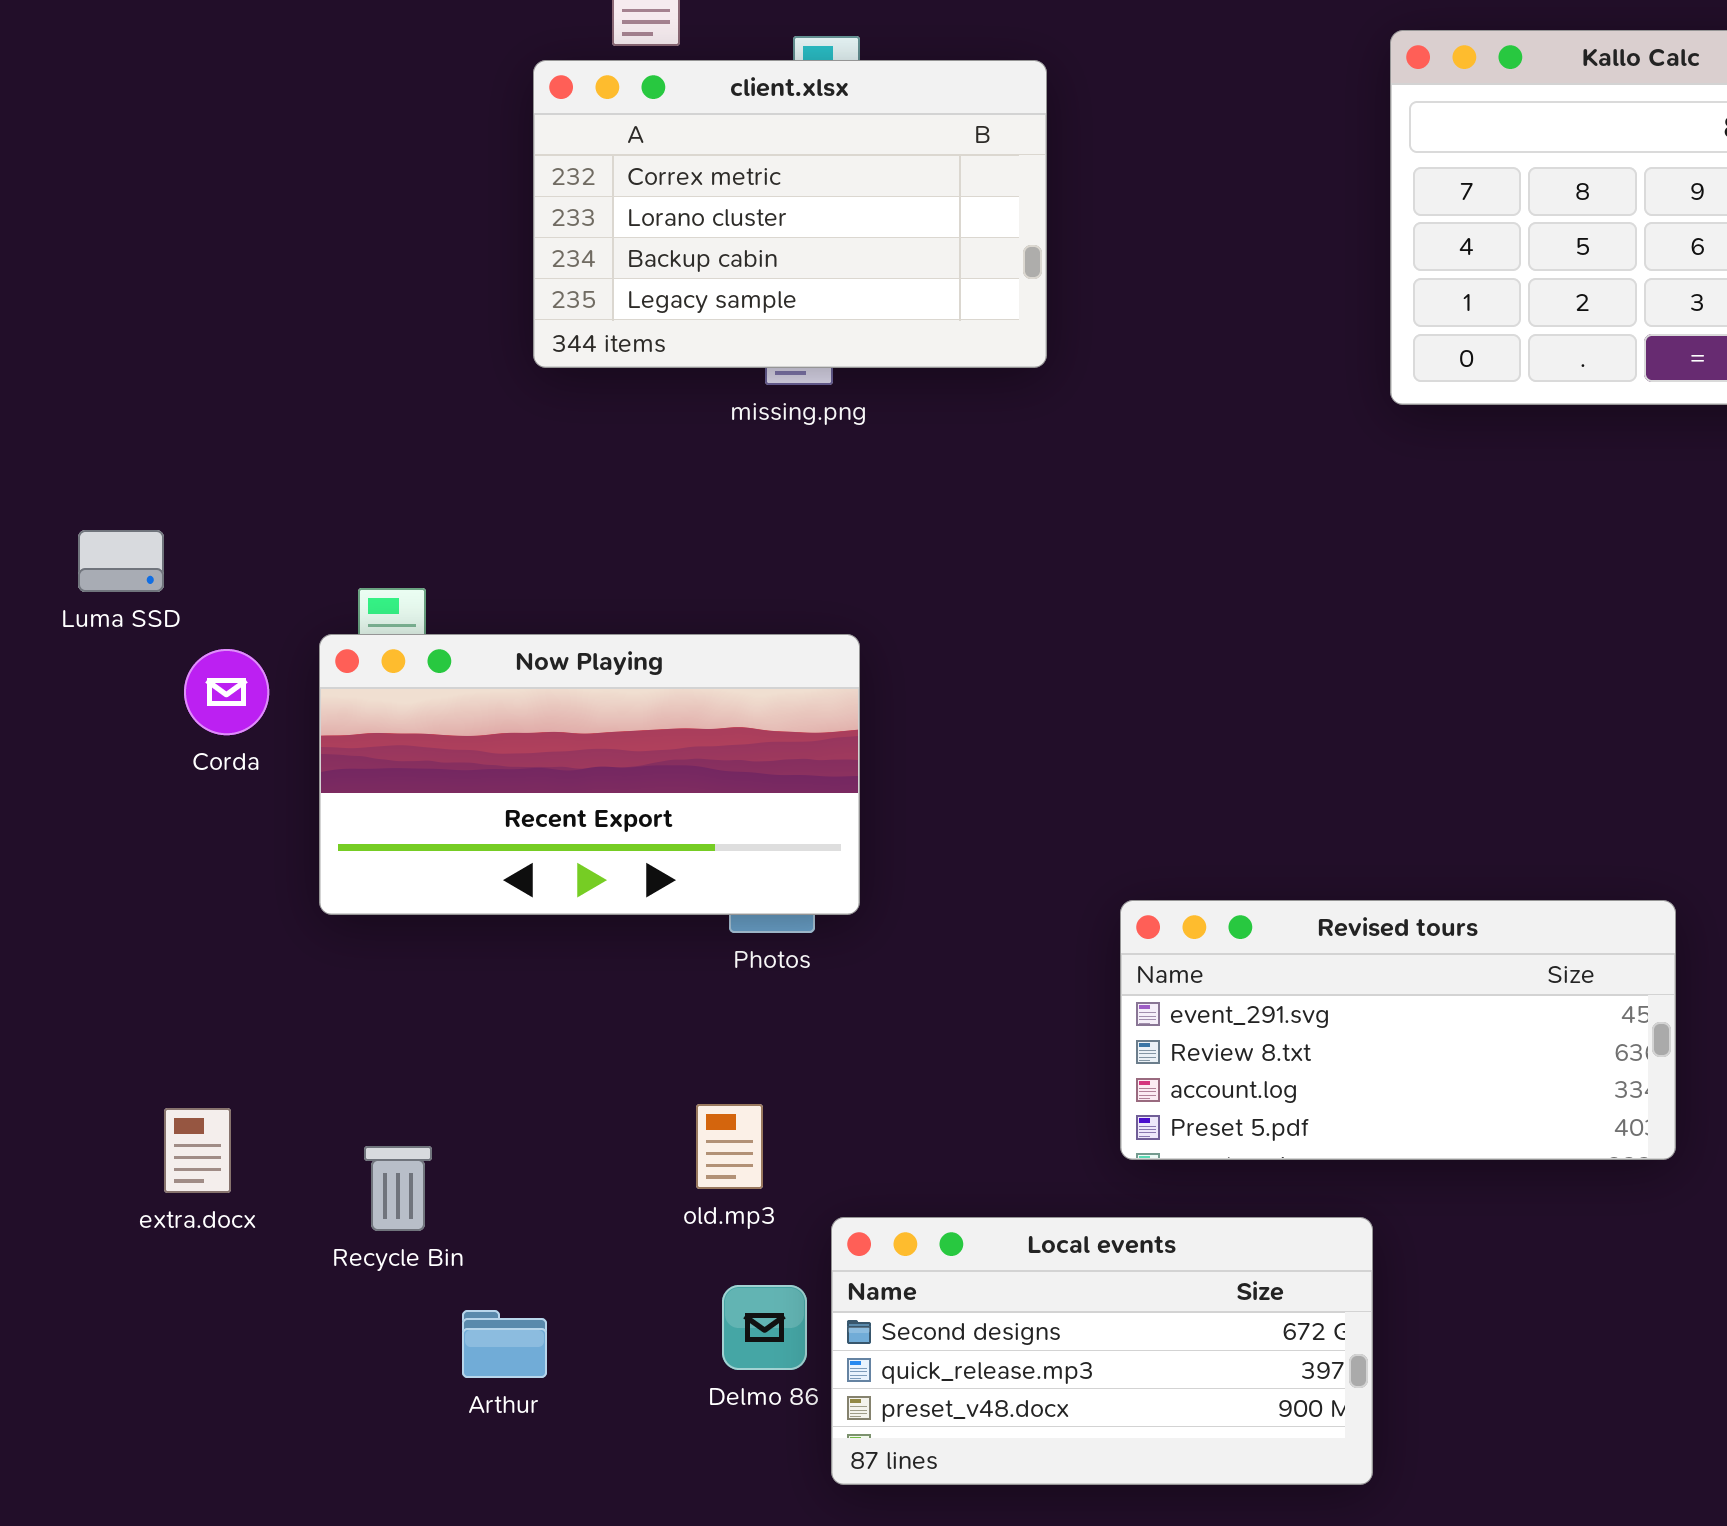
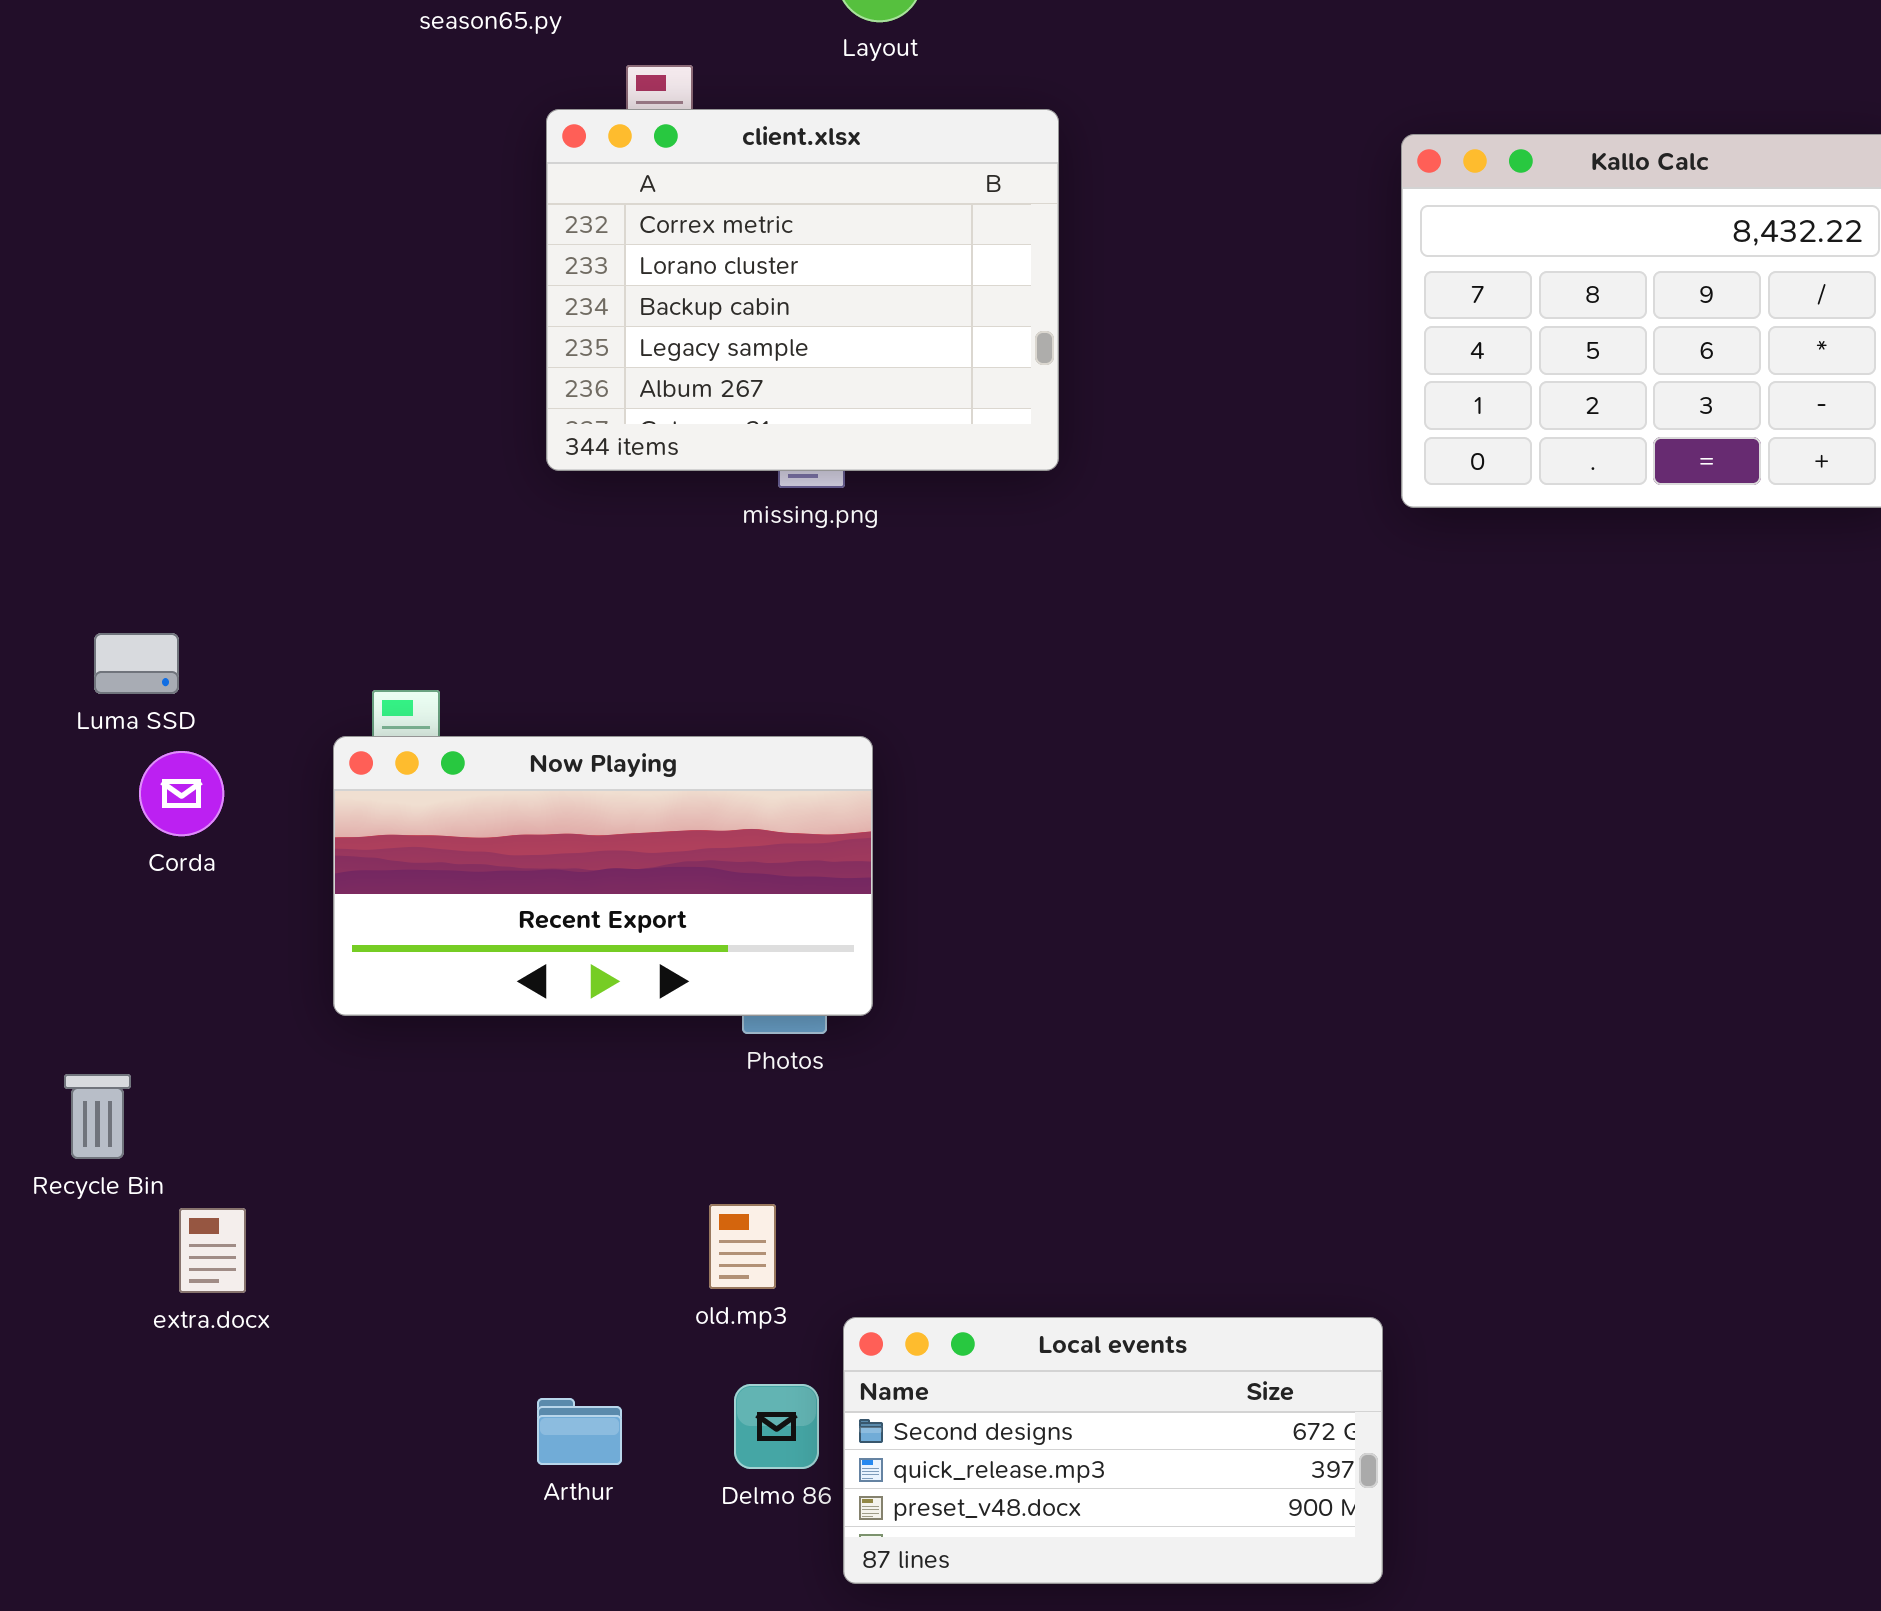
client.xlsx: [533,60,1047,368] -> [546,109,1059,471], resized
Corda: [184,649,269,735] -> [139,751,224,836], moved
Revised tours: [1120,900,1676,1160] -> none, closed
Recycle Bin: [364,1146,432,1231] -> [64,1074,131,1159], moved
Arthur: [462,1310,547,1378] -> [537,1398,622,1465], moved

